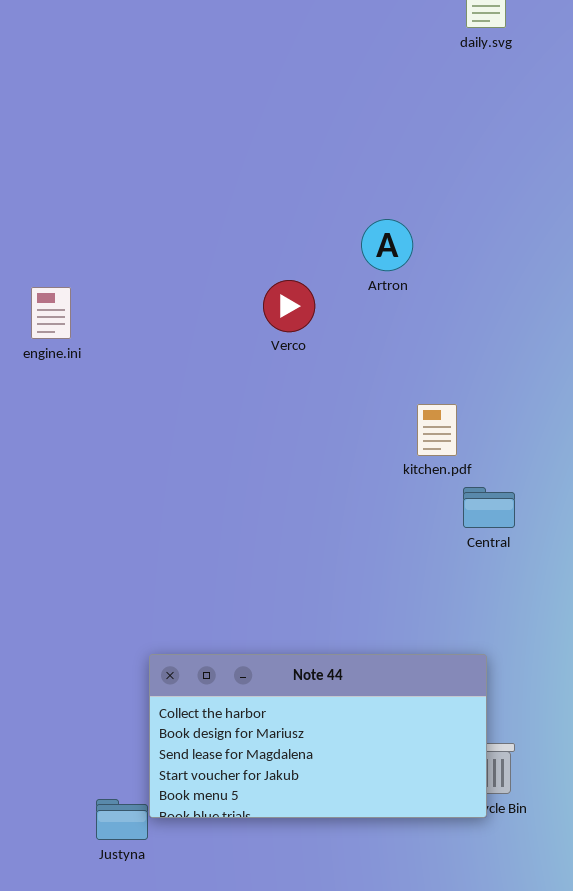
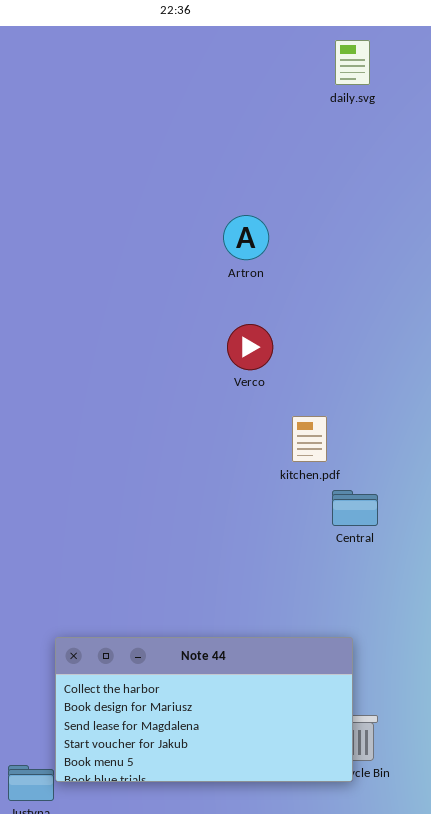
Artron: [361,219,413,271] -> [223,215,269,260], moved
Verco: [263,280,315,332] -> [227,324,273,370], moved

